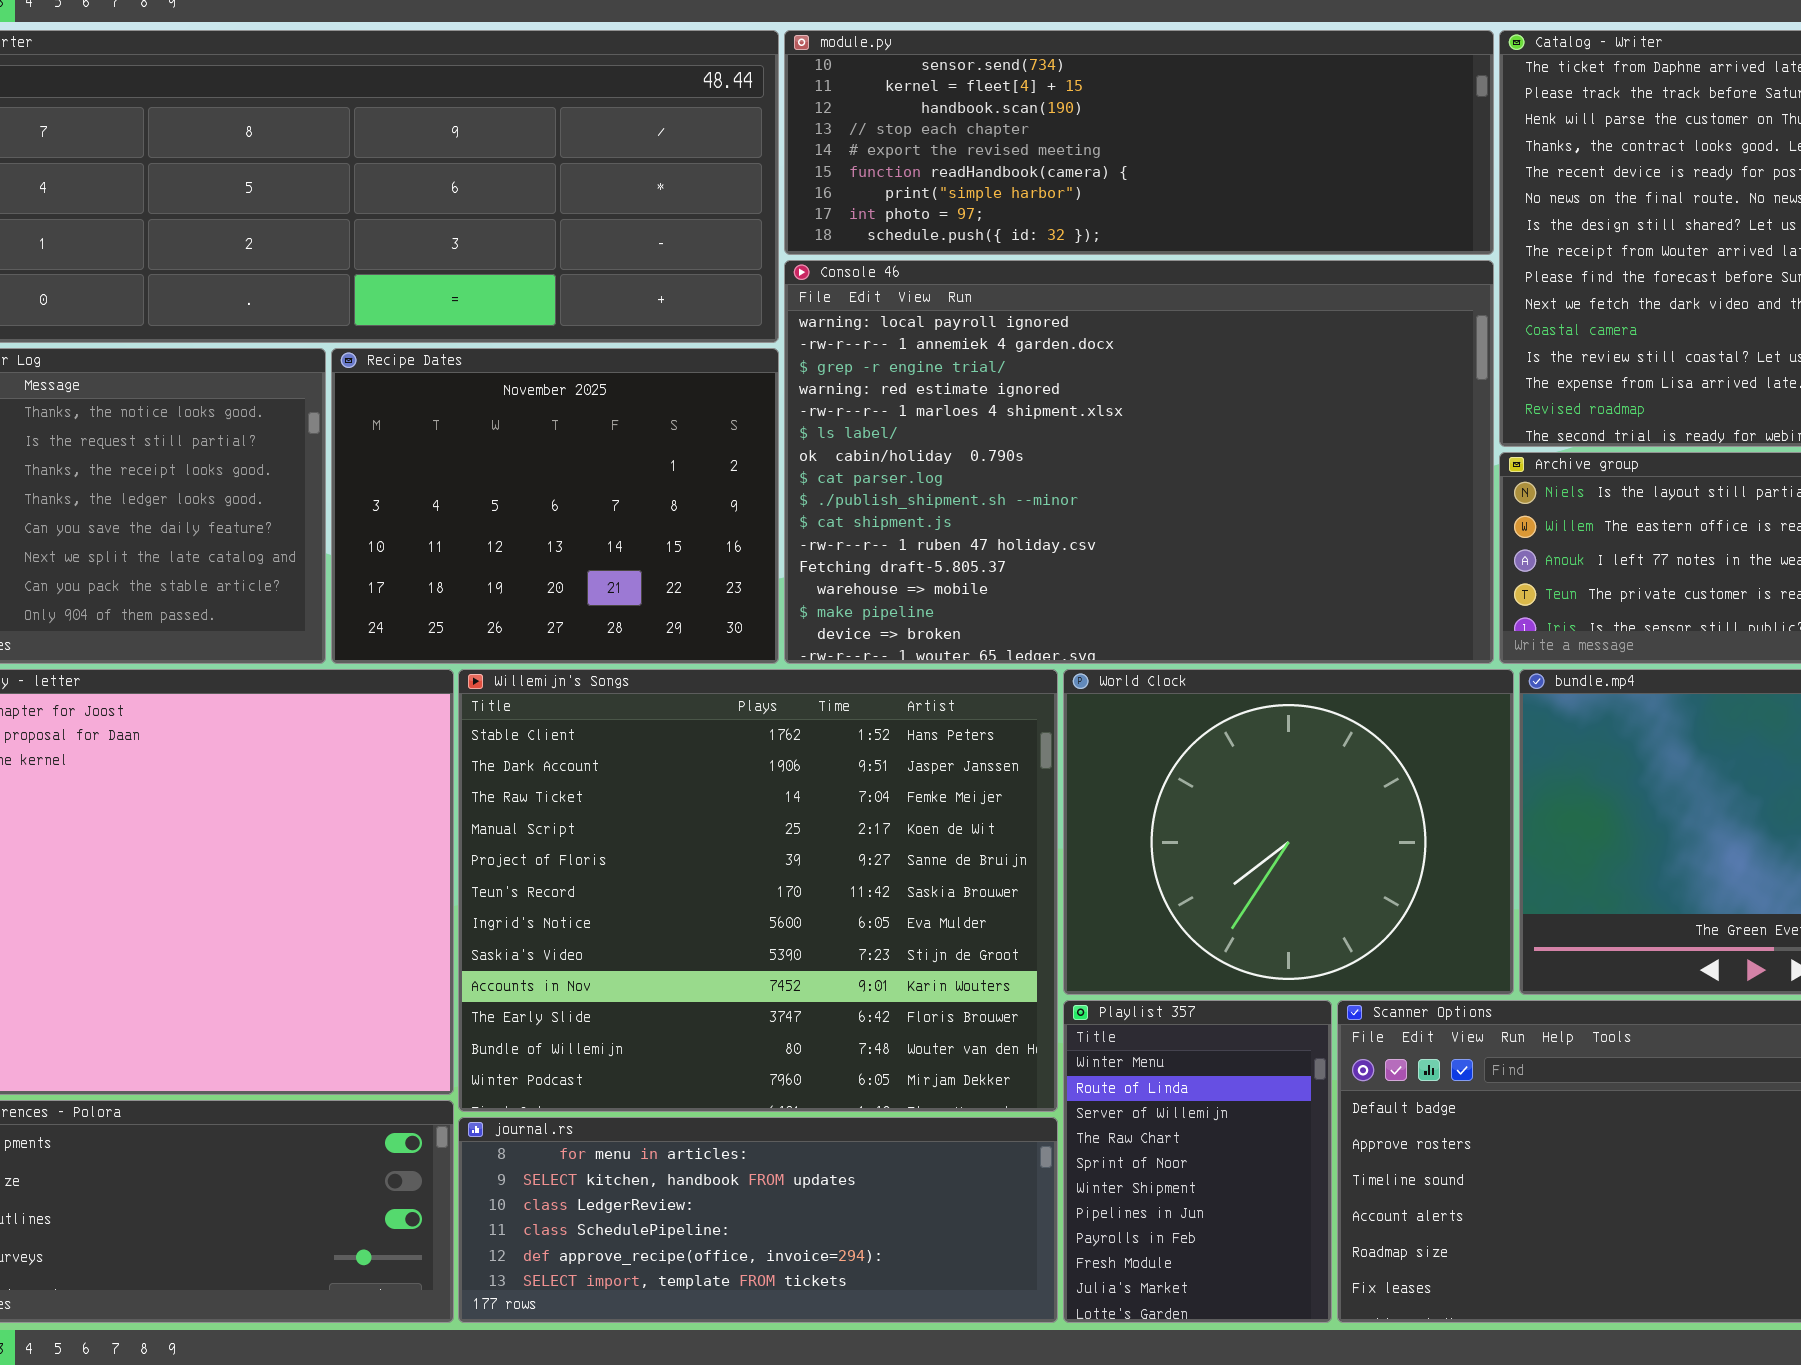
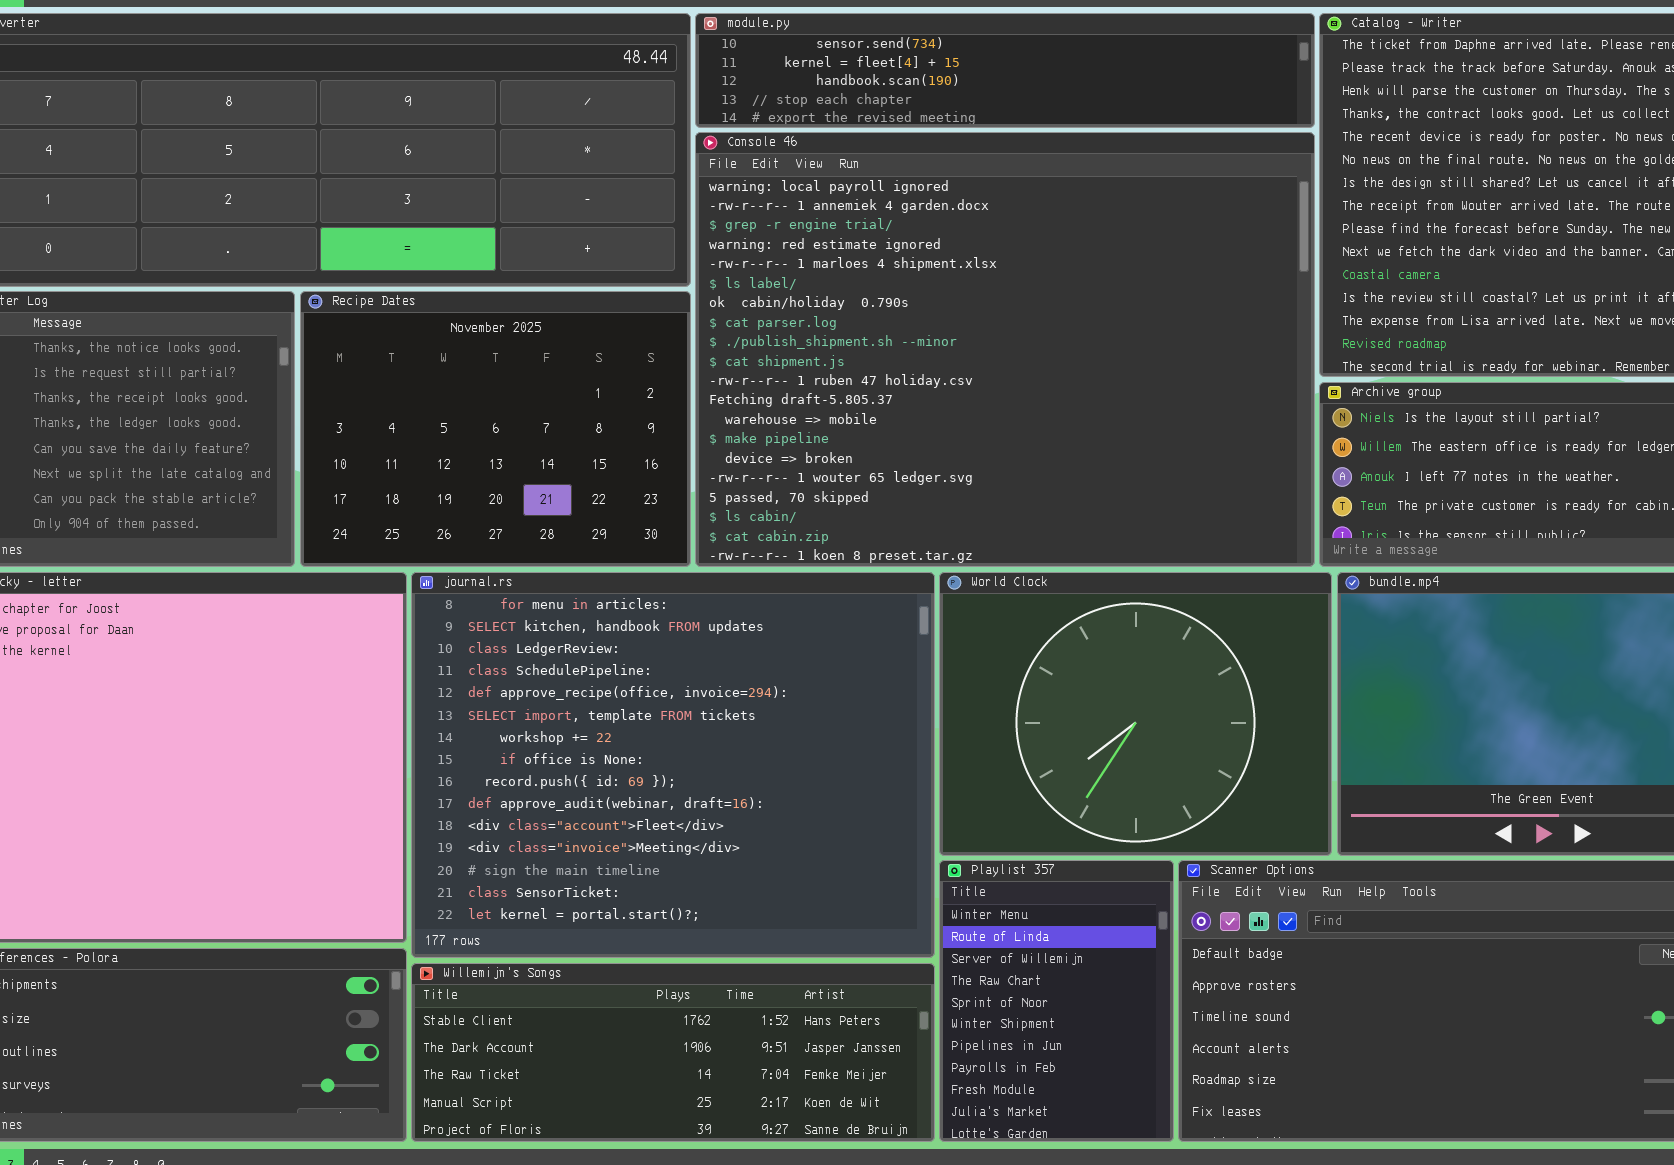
module.py: [784,30,1494,255] -> [695,13,1315,128], resized
Console 46: [784,260,1494,664] -> [695,132,1315,567], resized
Willemijn's Songs: [458,669,1058,1112] -> [411,963,935,1142], moved, resized
journal.rs: [458,1117,1058,1323] -> [411,572,935,958], moved, resized

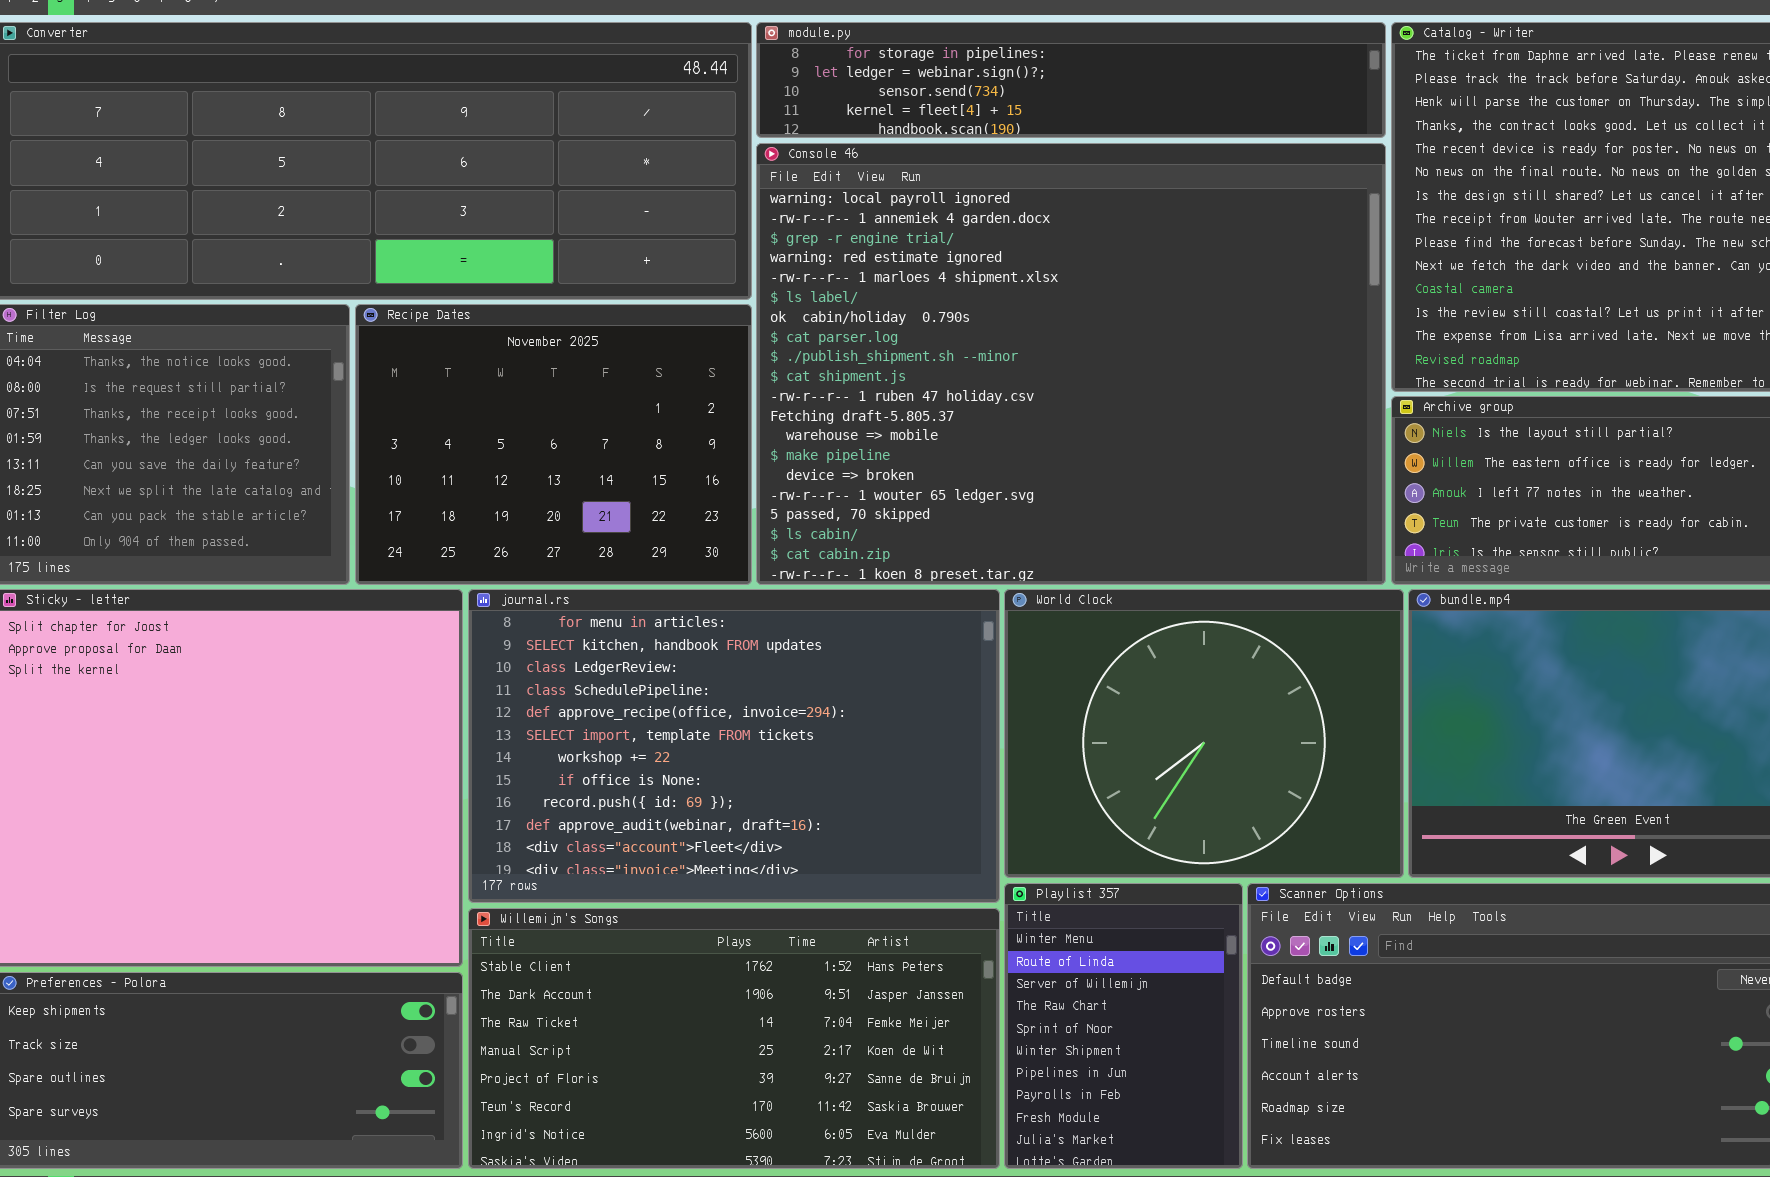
module.py: [695,13,1315,128] -> [756,22,1386,138], scrolled up 2 rows
journal.rs: [411,572,935,958] -> [468,589,1000,903], resized
Willemijn's Songs: [411,963,935,1142] -> [468,908,1000,1169], resized

